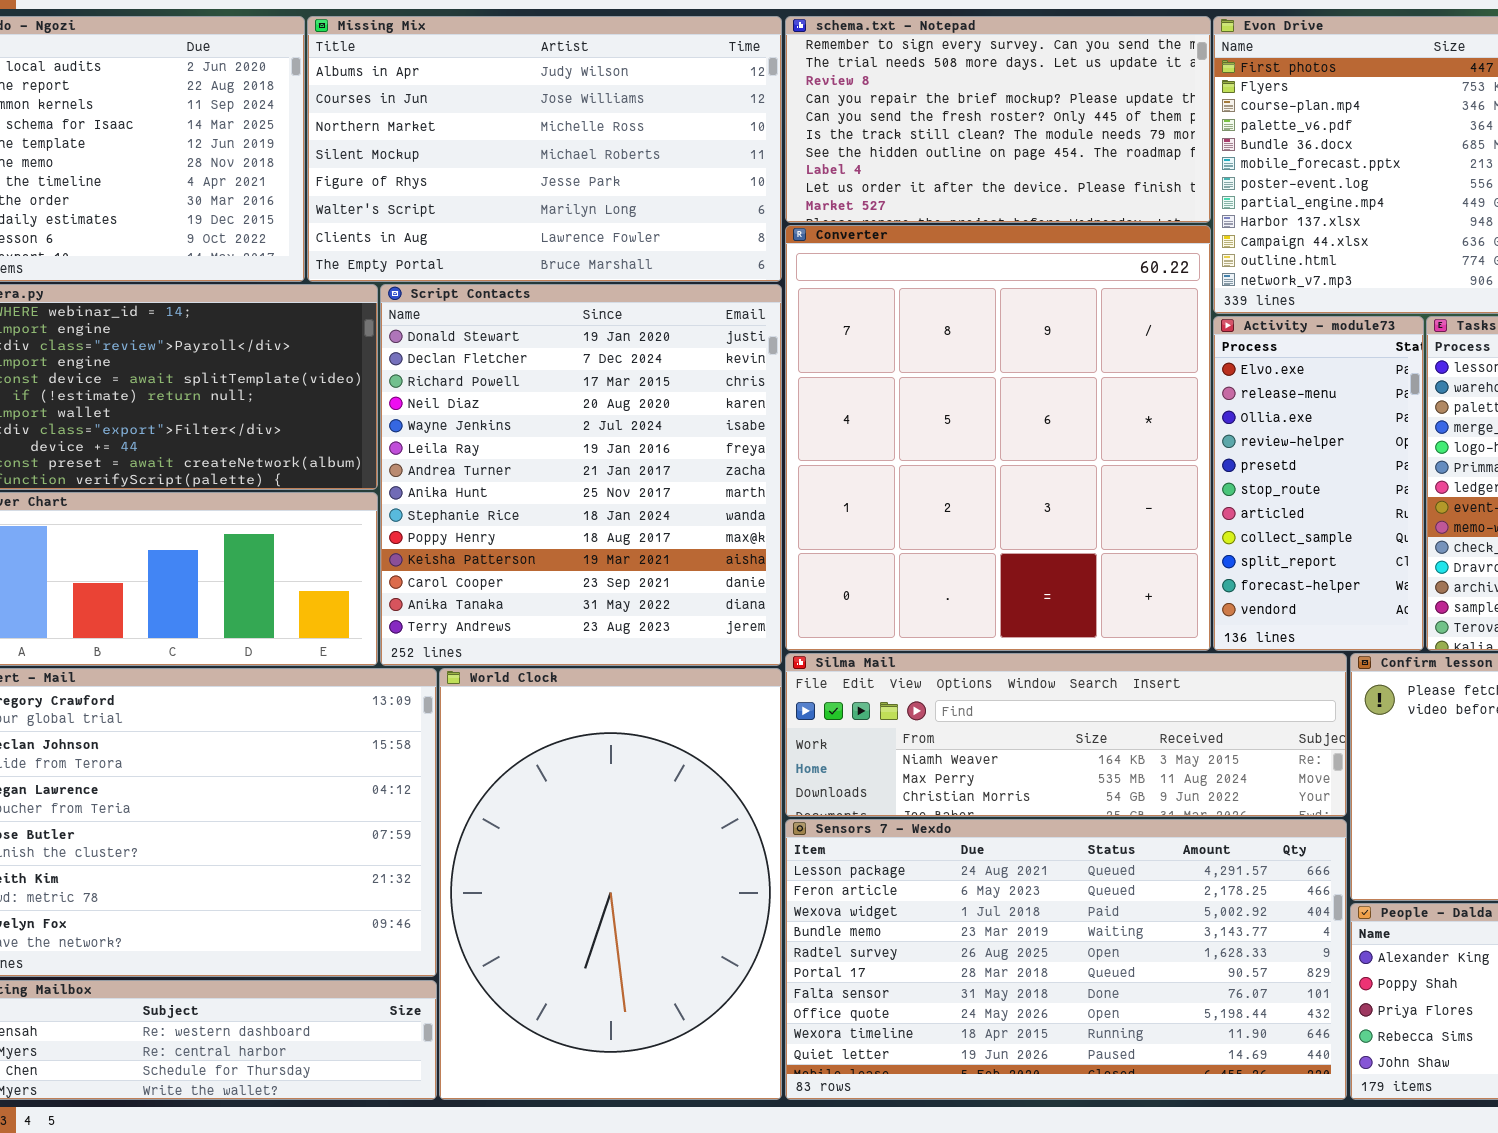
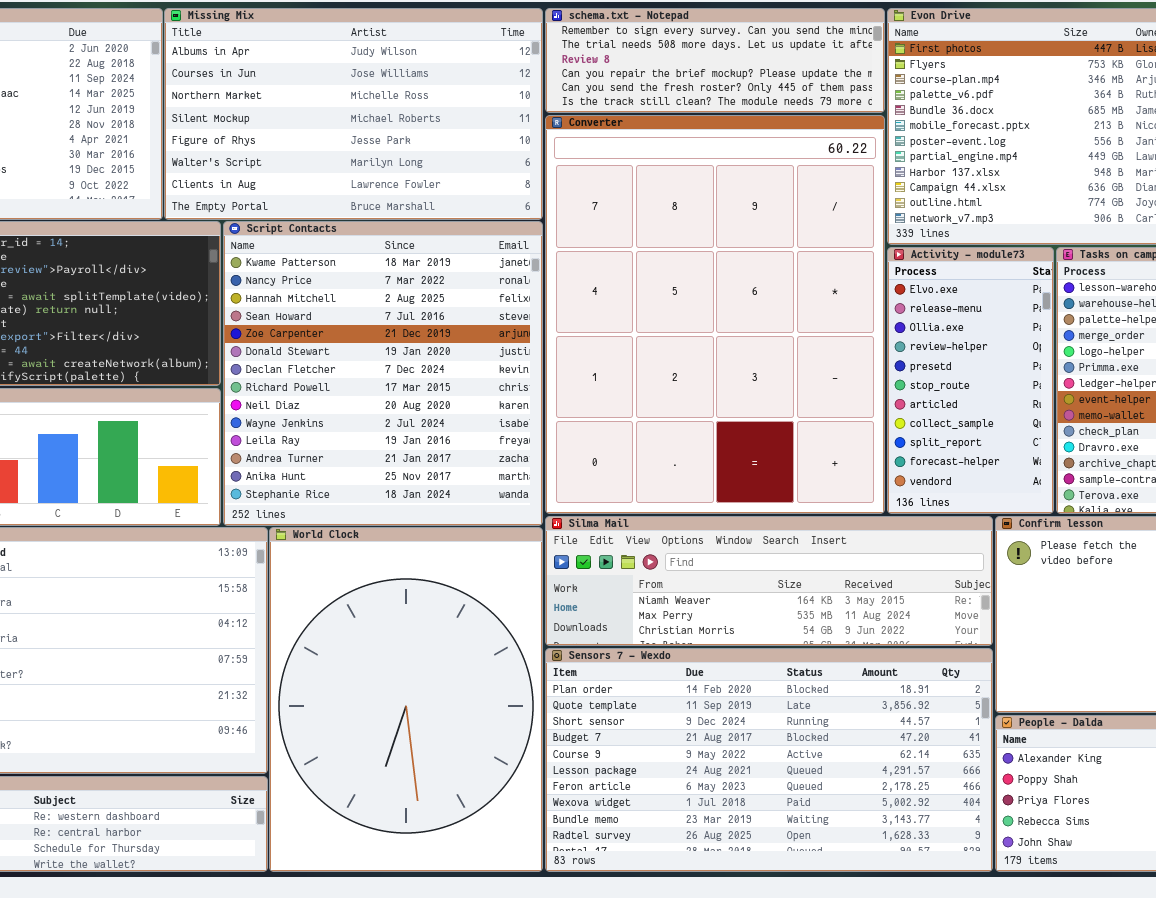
schema.txt - Notepad: [785,16,1211,223] -> [545,8,885,113], resized
Converter: [785,225,1211,651] -> [545,115,885,514], resized
Script Contacts: [380,284,782,666] -> [223,221,543,526], scrolled up 5 rows
Sensors 7 - Wexdo: [785,819,1347,1100] -> [545,648,993,872], scrolled up 5 rows

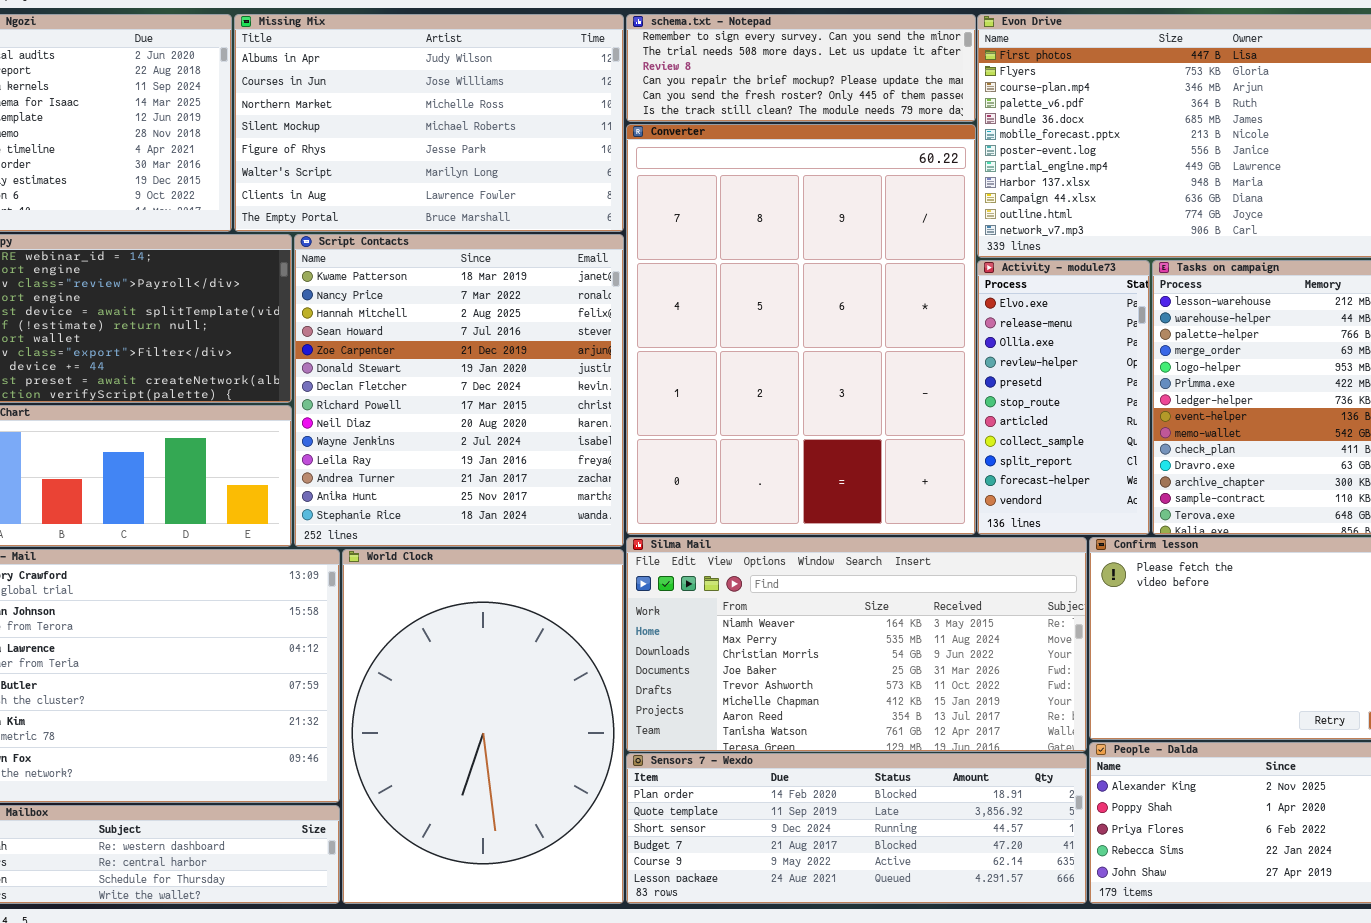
Silma Mail: [545,516,993,646] -> [626,537,1087,752], resized
Sensors 7 - Wexdo: [545,648,993,872] -> [626,753,1087,904], resized

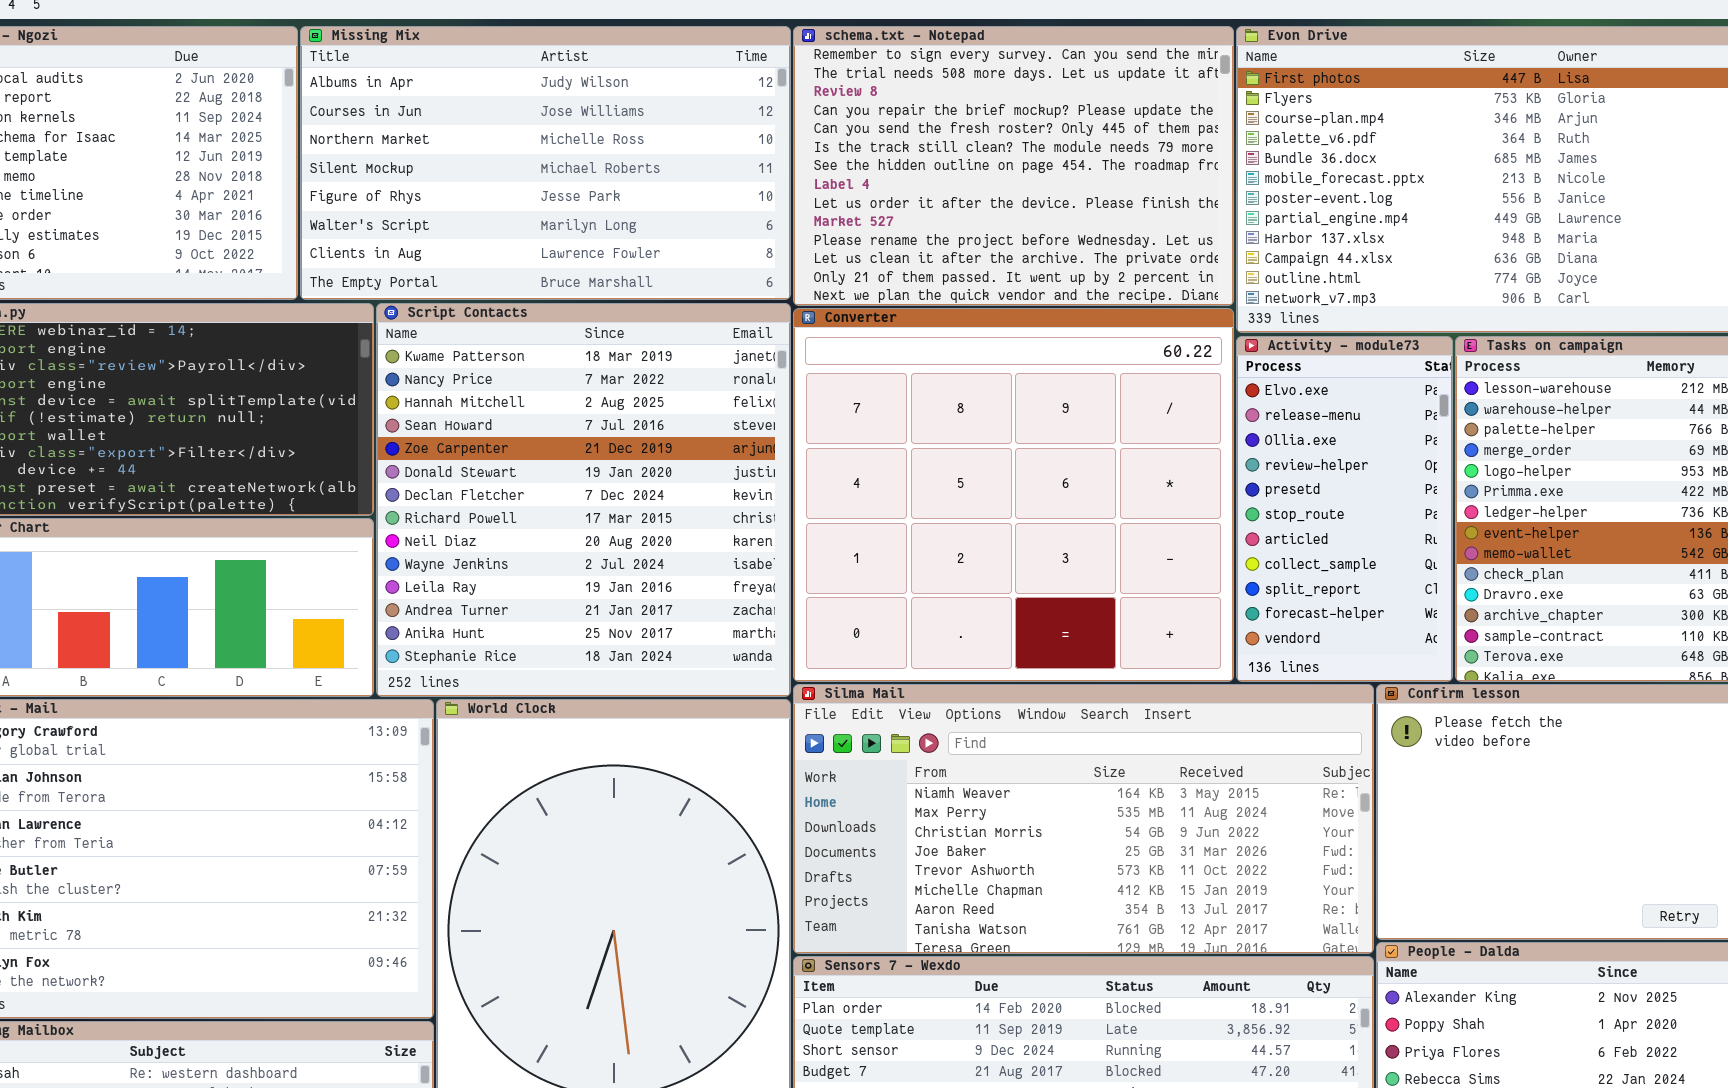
schema.txt - Notepad: [626,14,976,122] -> [793,26,1234,306], resized
Converter: [626,124,976,535] -> [793,308,1234,682], resized

